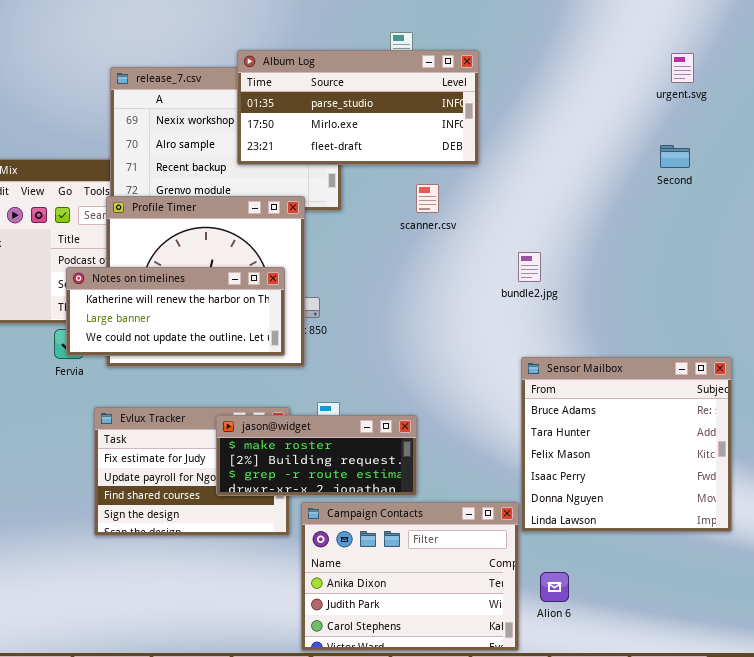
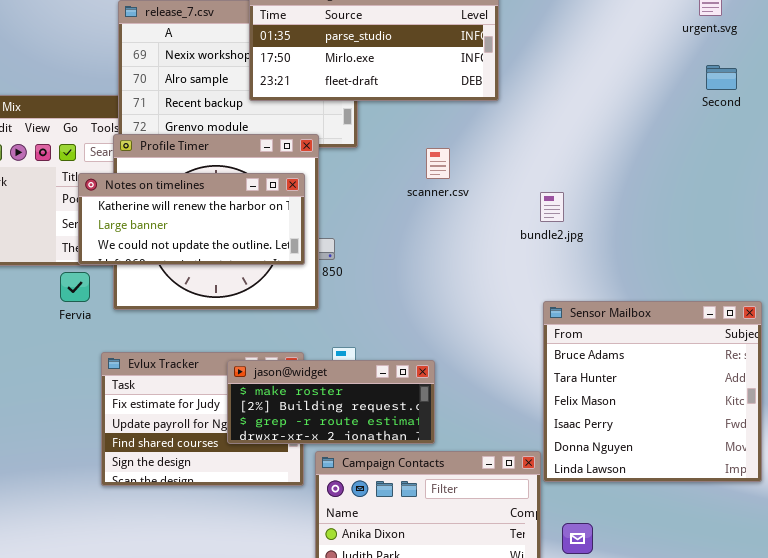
Second: [660,145,690,168] -> [706,65,737,90], moved
scanner.csv: [416,184,439,213] -> [426,148,450,179], moved
Notes on timelines: [66,267,285,356] -> [78,173,305,265], moved

